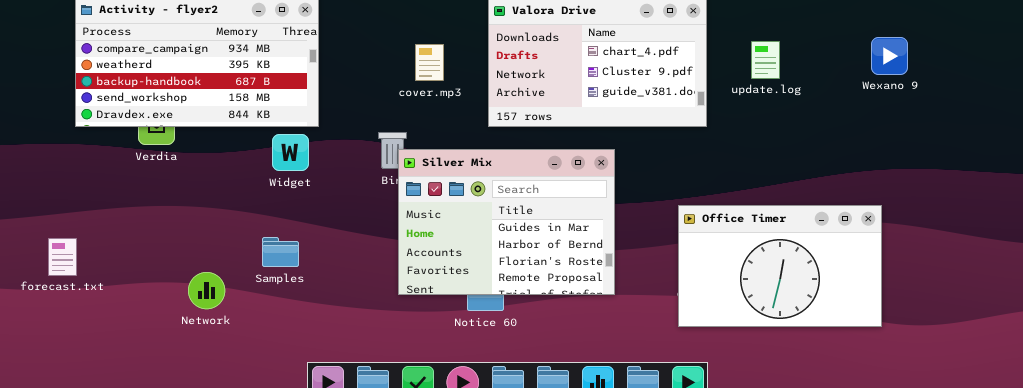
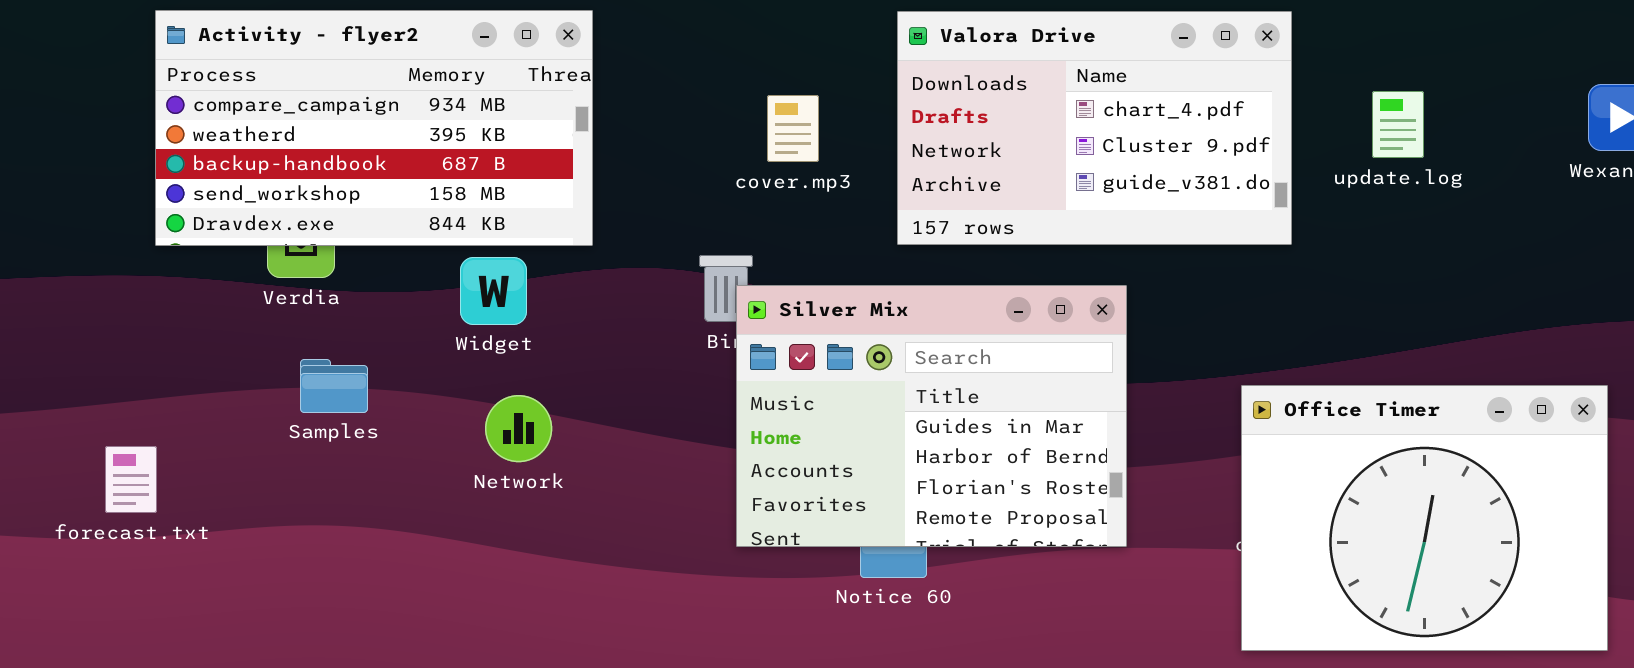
Widget: [272,134,309,171] -> [460,257,527,325], moved
Office Timer: [678,205,882,327] -> [1241,385,1608,651], resized
Samples: [262,237,299,267] -> [300,359,368,413], moved
Network: [188,272,225,309] -> [485,395,552,462], moved

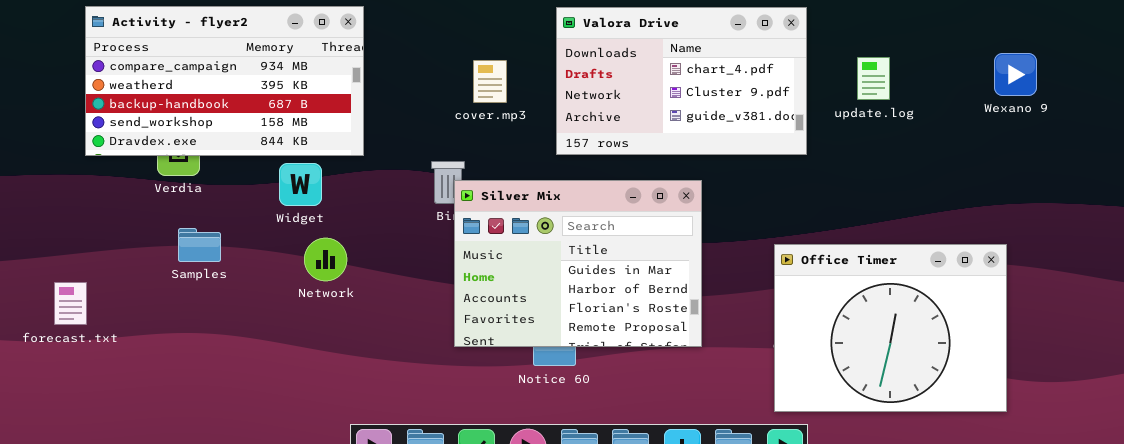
Network: [485,395,552,462] -> [304,238,347,281], moved

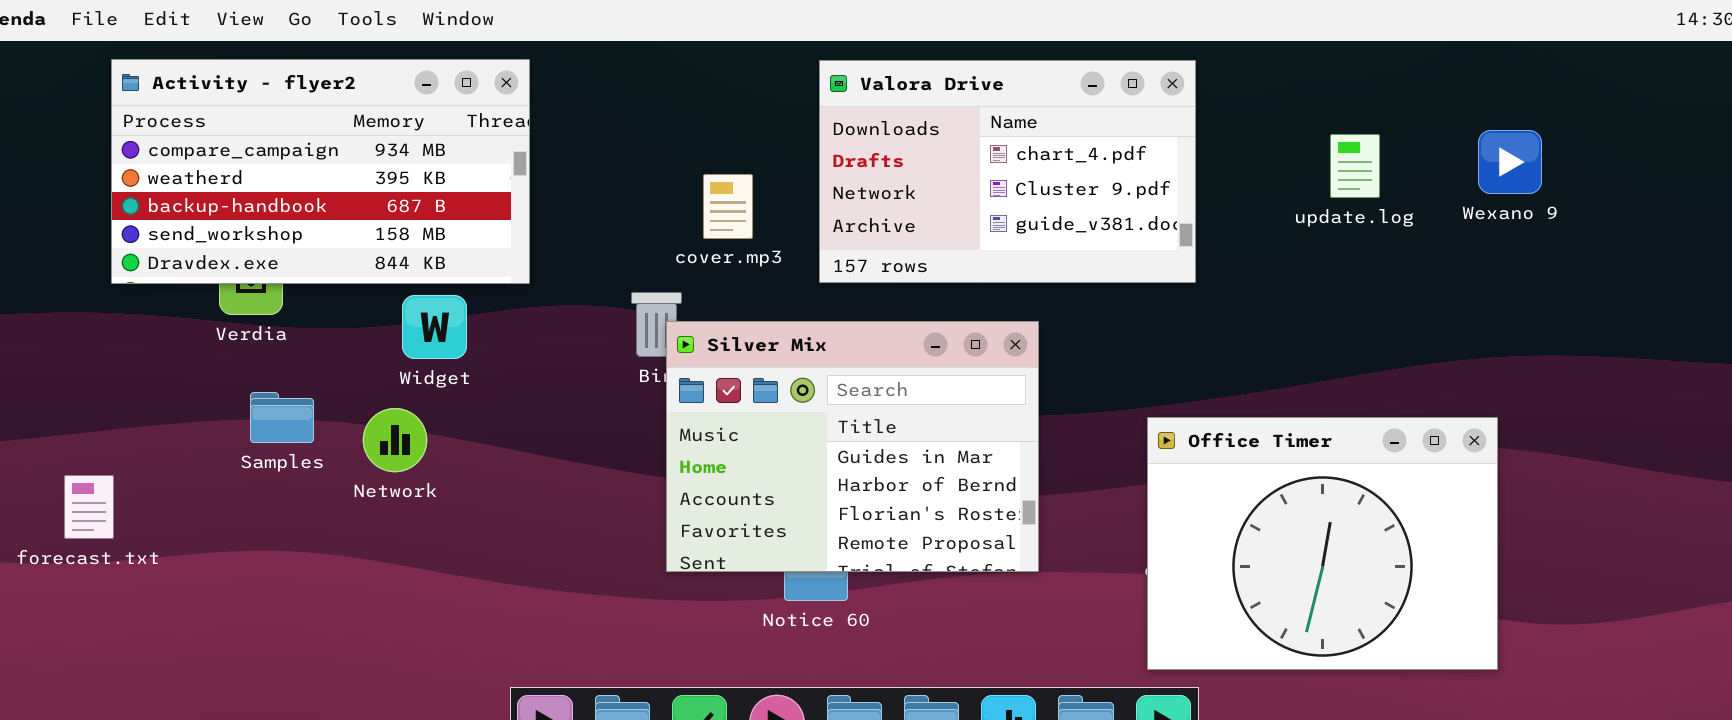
update.log: [857,57,890,100] -> [1330,134,1380,198], moved
cover.mp3: [473,60,507,103] -> [703,174,753,239], moved
Network: [304,238,347,281] -> [363,408,427,472], moved

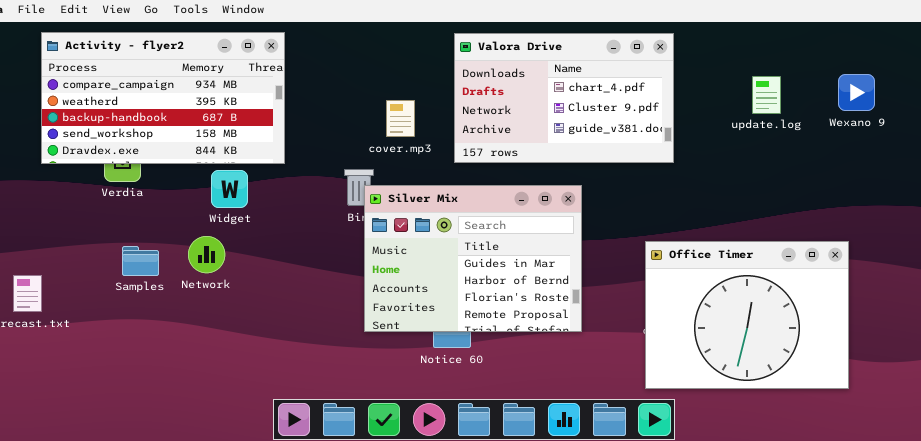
Samples: [250,392,314,443] -> [122,246,159,276], moved

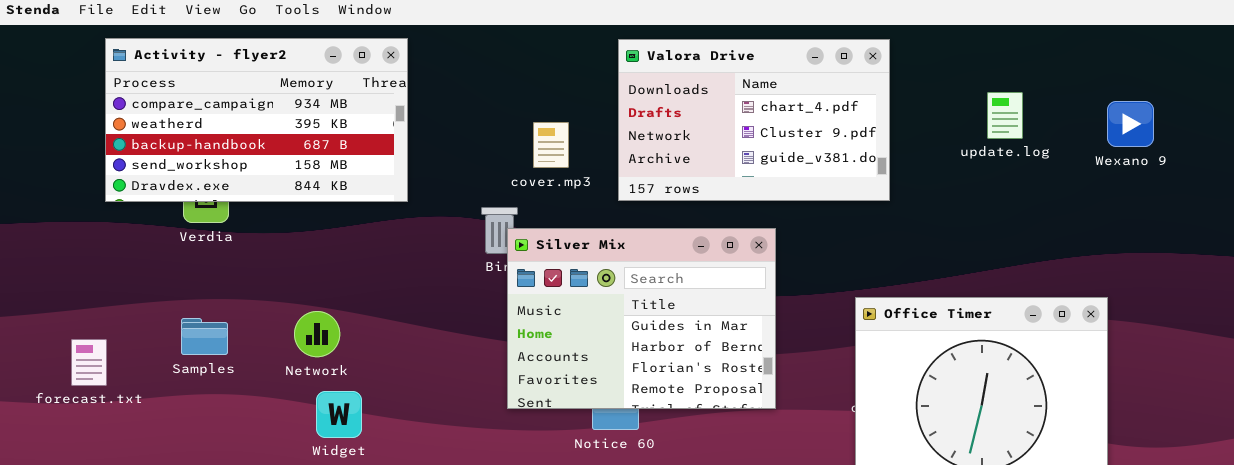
Wexano 9: [838,74,875,111] -> [1107,101,1154,147], moved
Widget: [211,170,248,208] -> [316,391,362,438], moved
Network: [188,236,225,273] -> [294,311,340,357], moved
Samples: [122,246,159,276] -> [181,318,228,355], moved

